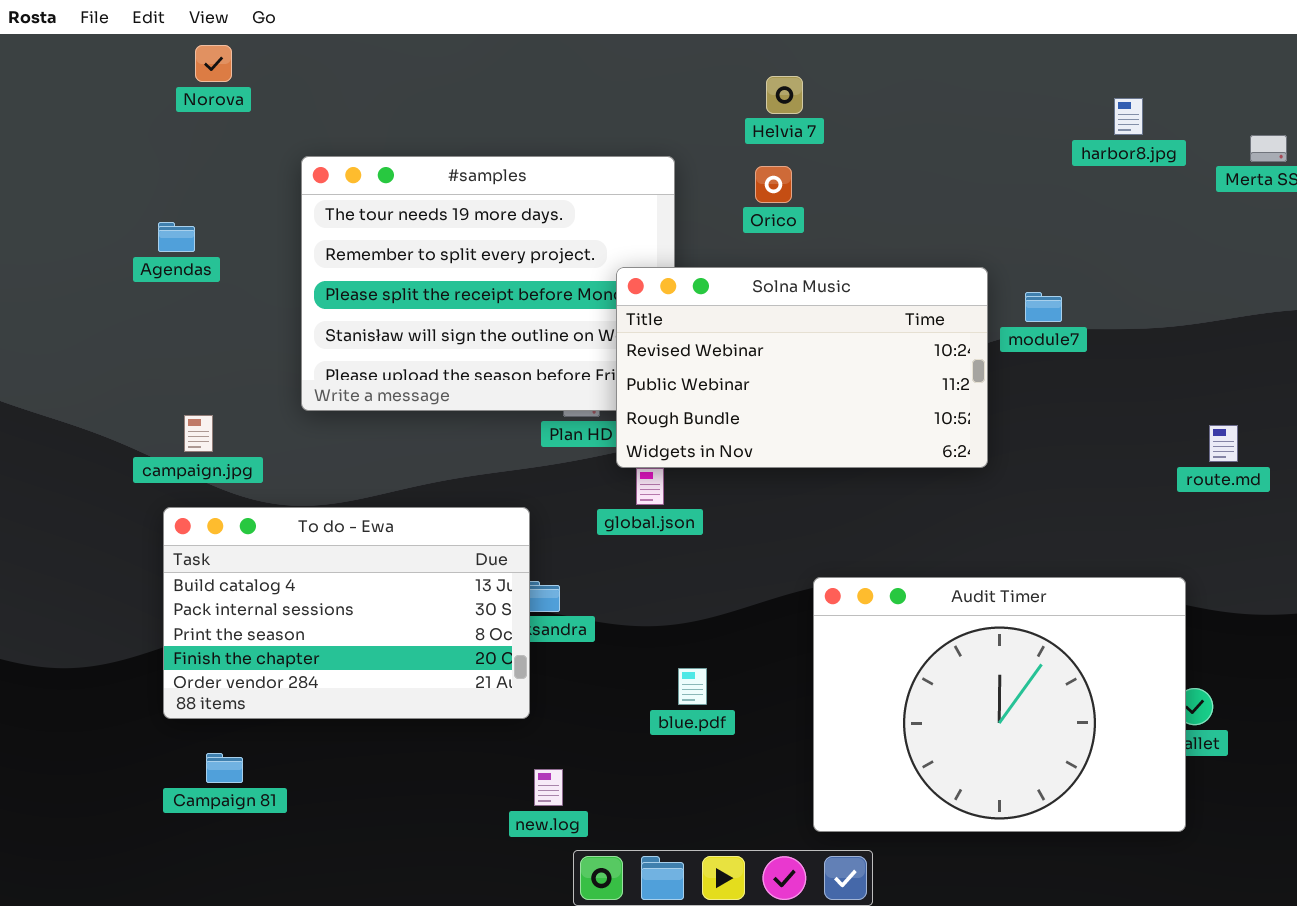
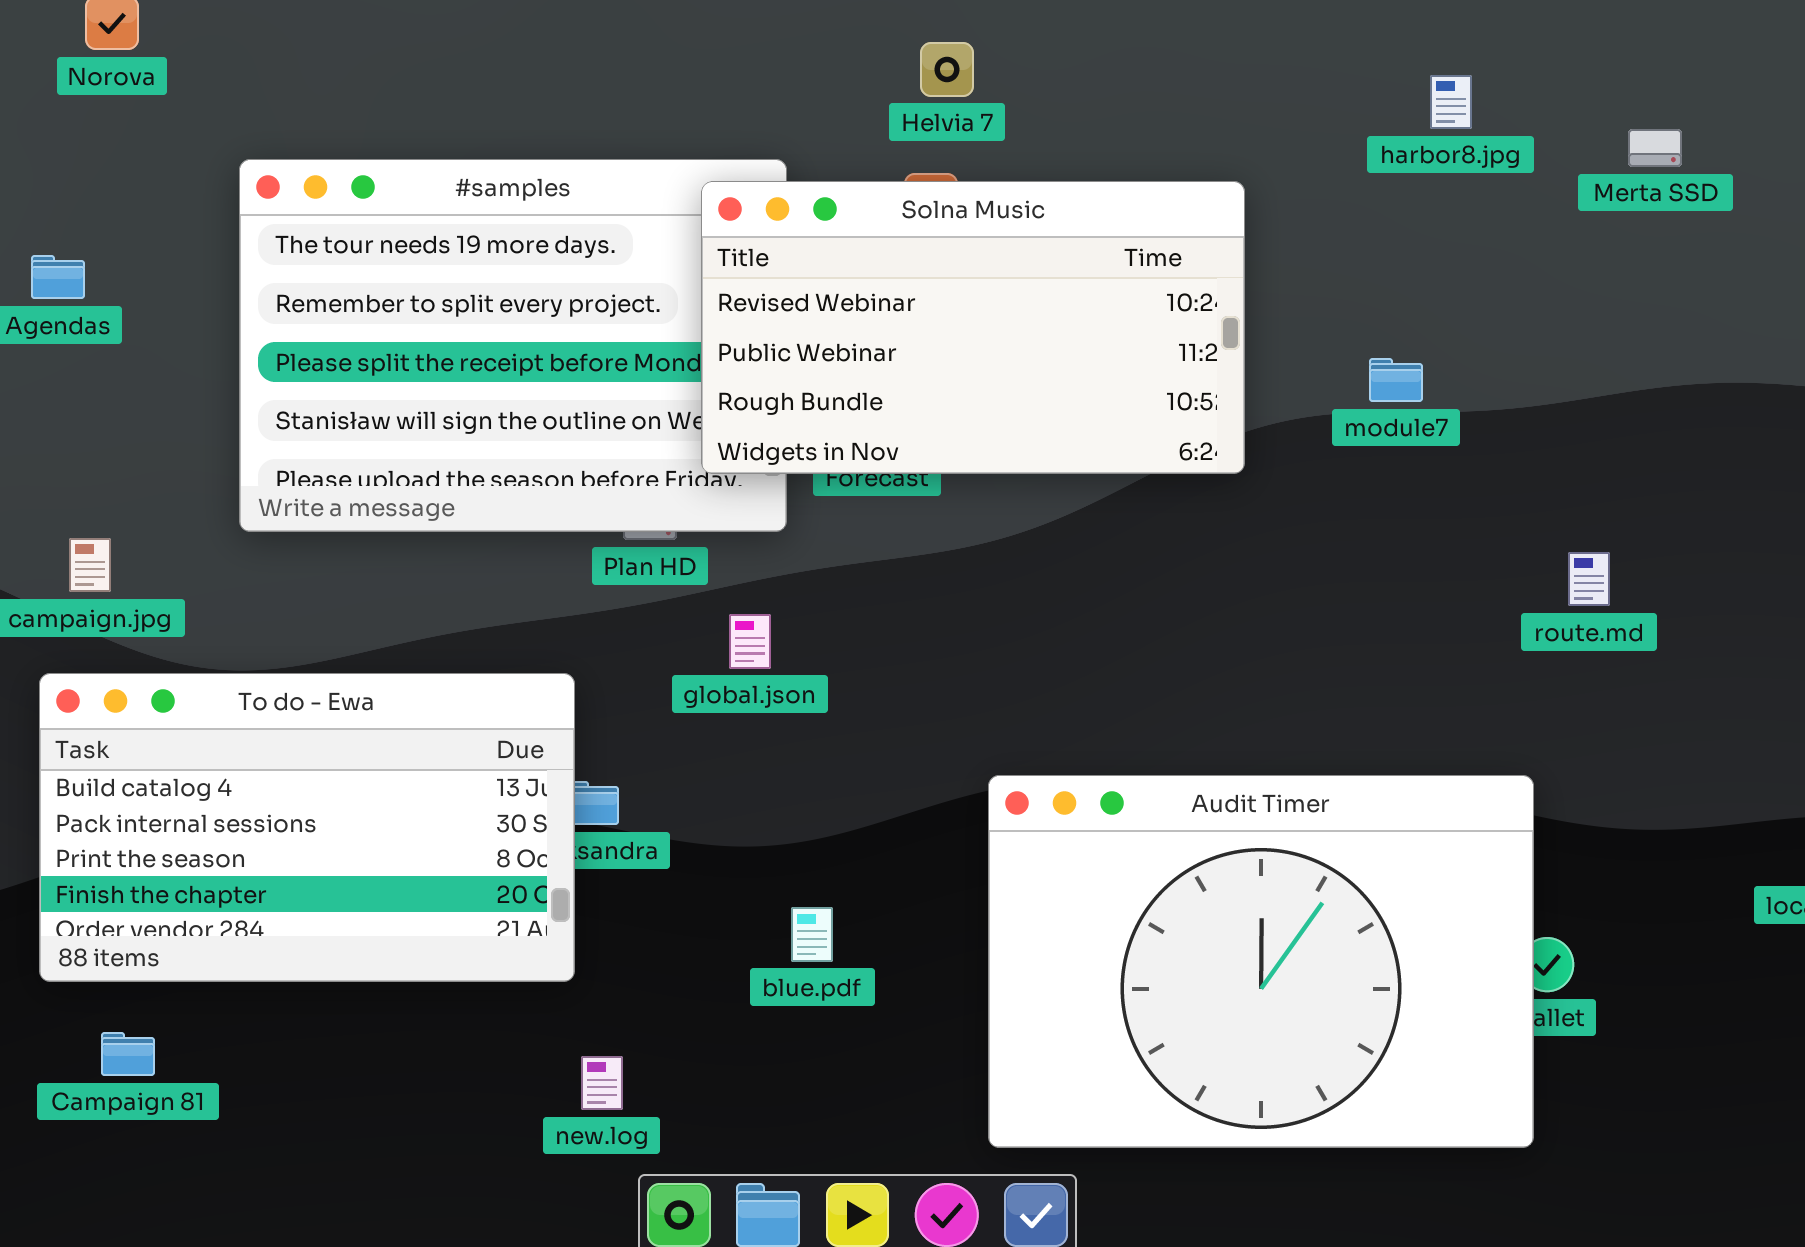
Solna Music: [616,267,988,468] -> [701,181,1245,474], moved
module7: [1025,292,1062,322] -> [1369,358,1423,402], moved

